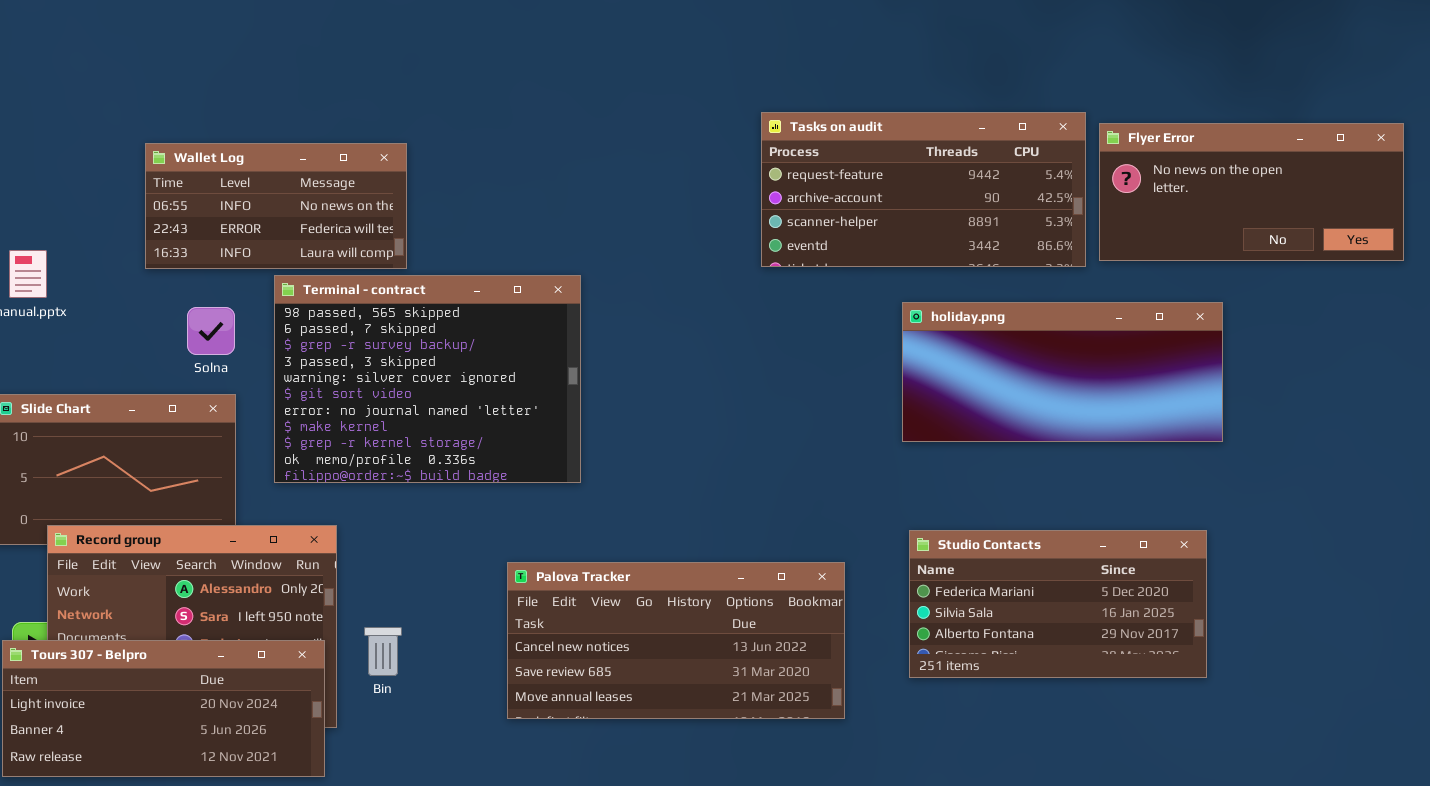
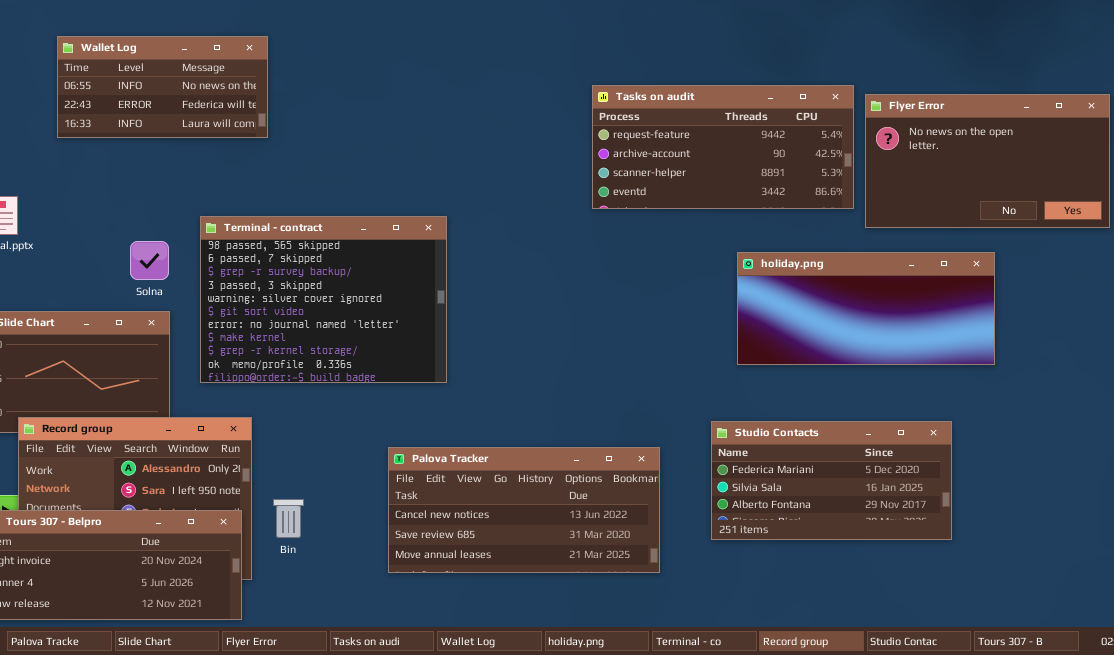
Flyer Error: [1099,123,1404,261] -> [865,94,1110,228], resized
Wallet Log: [145,143,407,269] -> [57,36,268,138], moved
holiday.png: [902,302,1223,442] -> [737,252,995,365], moved

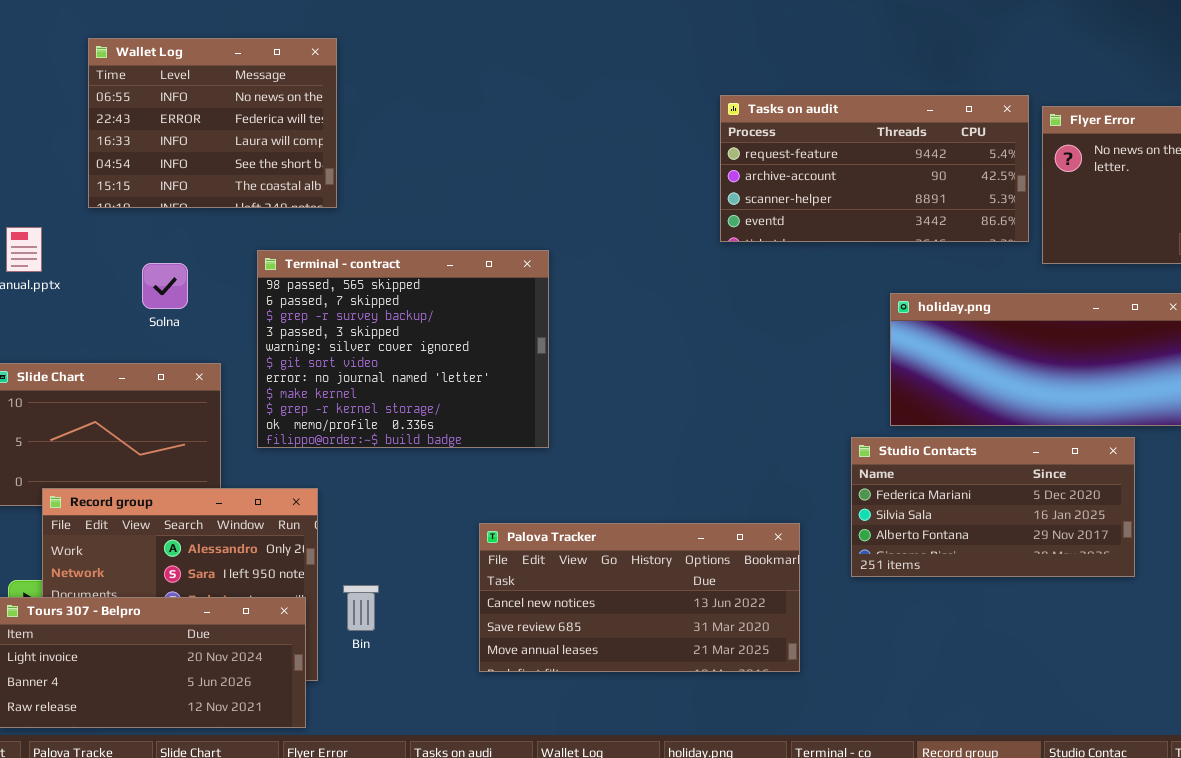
Wallet Log: [57,36,268,138] -> [88,38,337,208], resized
Solna: [130,241,169,280] -> [142,263,188,309], moved
Studio Contacts: [711,421,952,540] -> [851,437,1135,577], moved

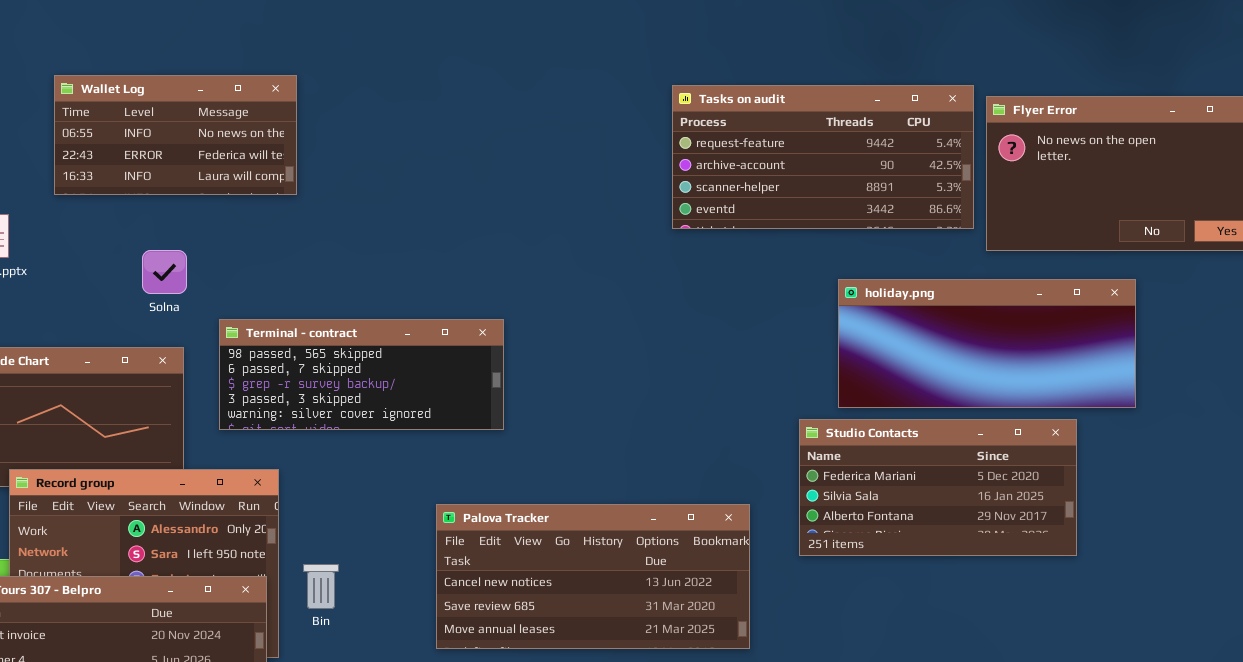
Wallet Log: [88,38,337,208] -> [54,75,297,195], resized
Terminal - contract: [257,250,549,448] -> [219,319,504,430], resized
Solna: [142,263,188,309] -> [142,250,187,294], moved

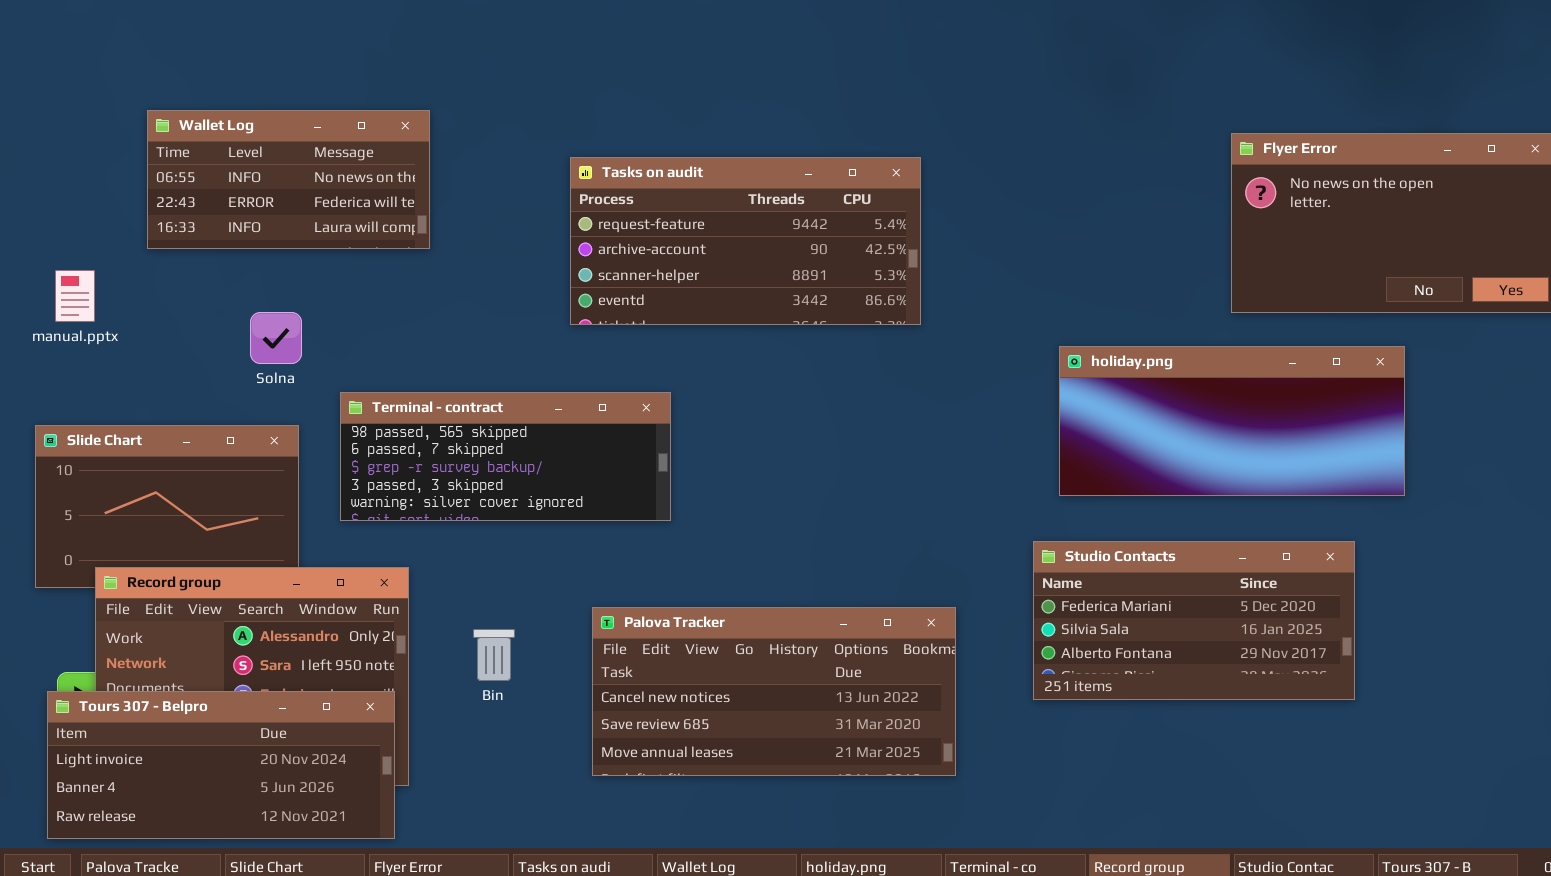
Tasks on audit: [672,85,974,229] -> [570,157,921,325], moved
Studio Contacts: [799,419,1077,556] -> [1033,541,1355,700], moved
Bin: [303,564,339,609] -> [473,629,515,681], moved

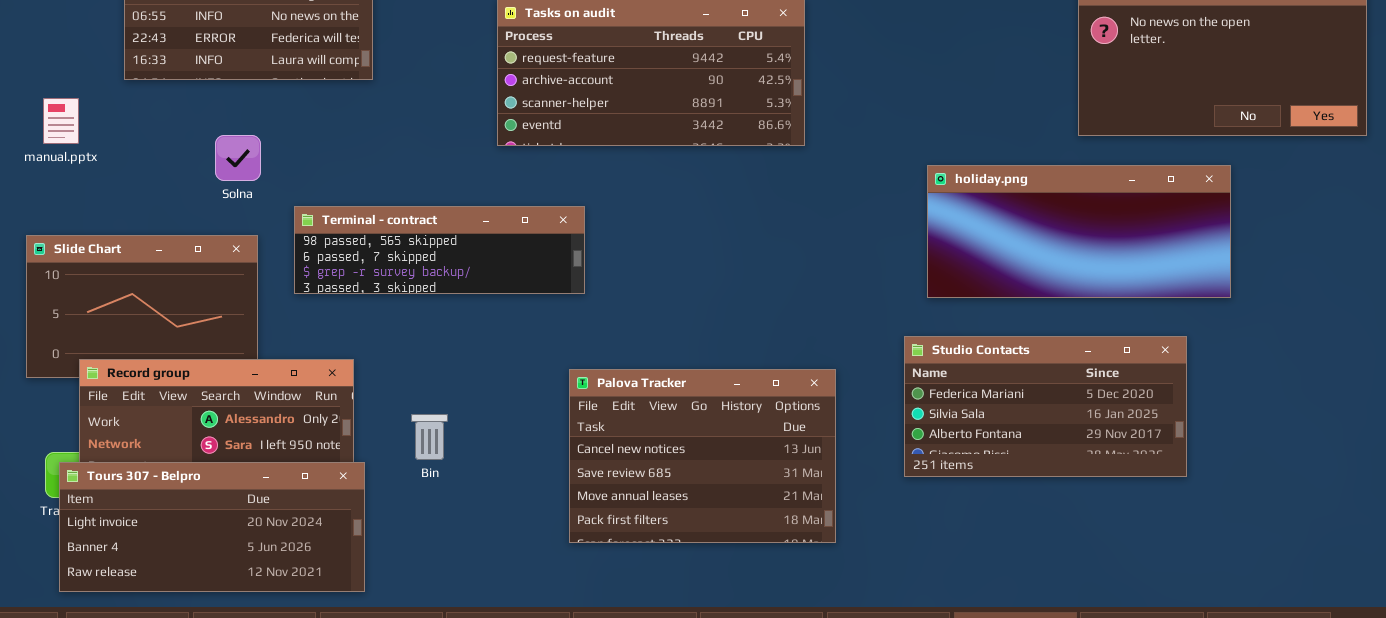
Terminal - contract: [340,392,671,521] -> [294,206,585,294], resized
Palova Tracker: [592,607,956,776] -> [569,369,836,543], resized
Tours 307 - Belpro: [47,691,395,839] -> [59,462,365,592], moved

